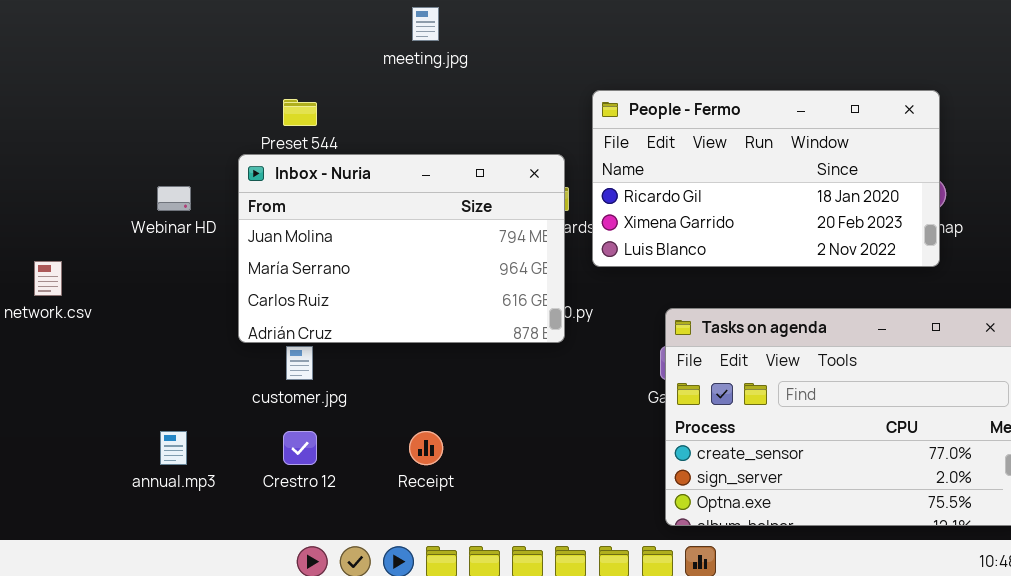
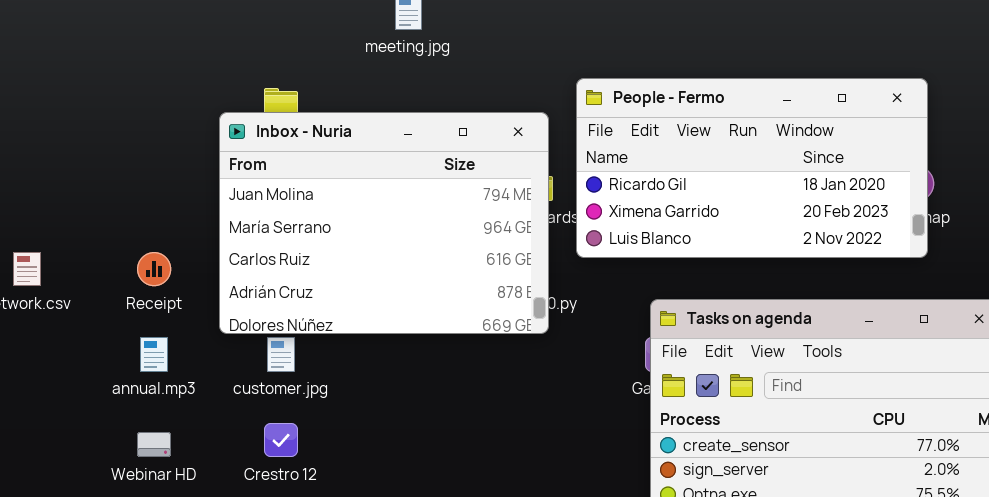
Inbox - Nuria: [238,154,565,343] -> [219,112,549,334], resized
Webinar HD: [157,186,191,211] -> [137,432,171,457], moved
annual.mp3: [160,431,187,465] -> [140,337,168,372], moved
Receipt: [409,431,443,465] -> [137,252,171,286], moved

